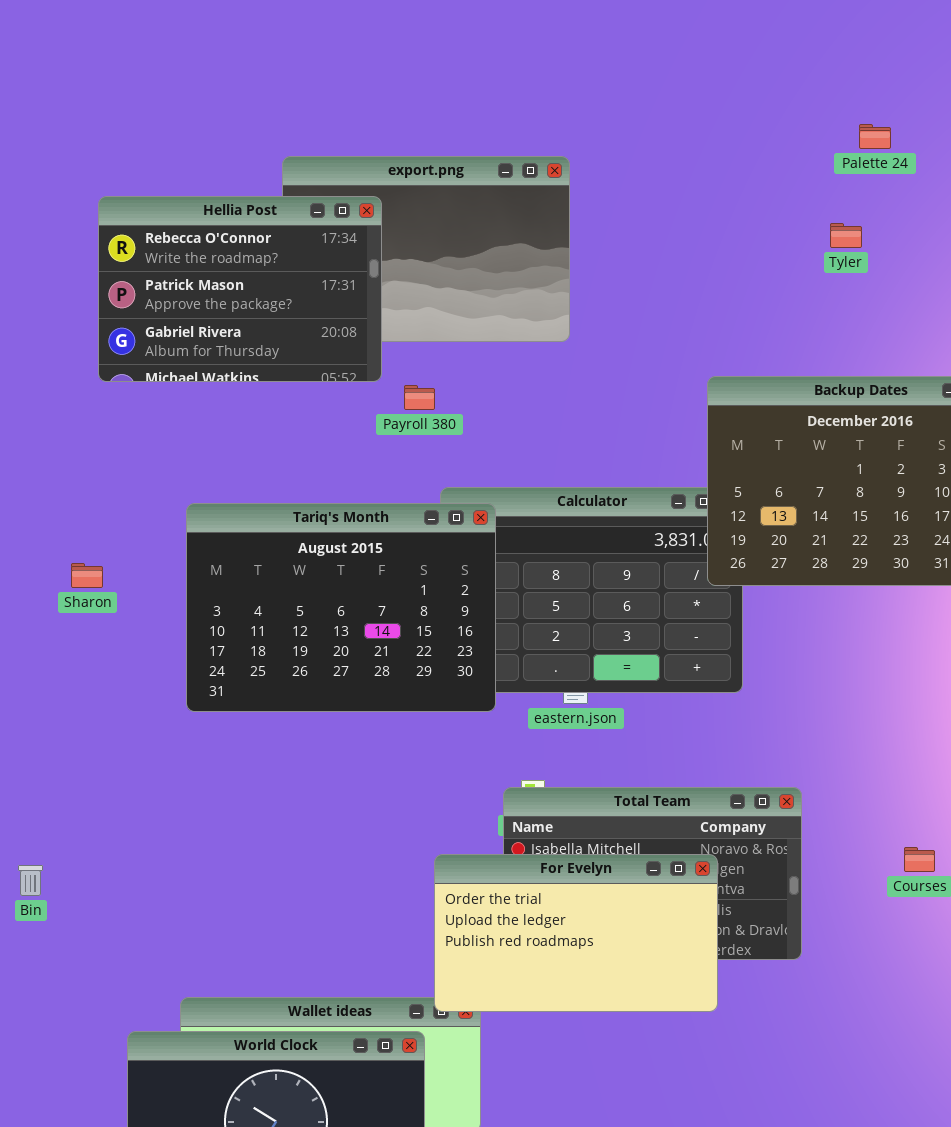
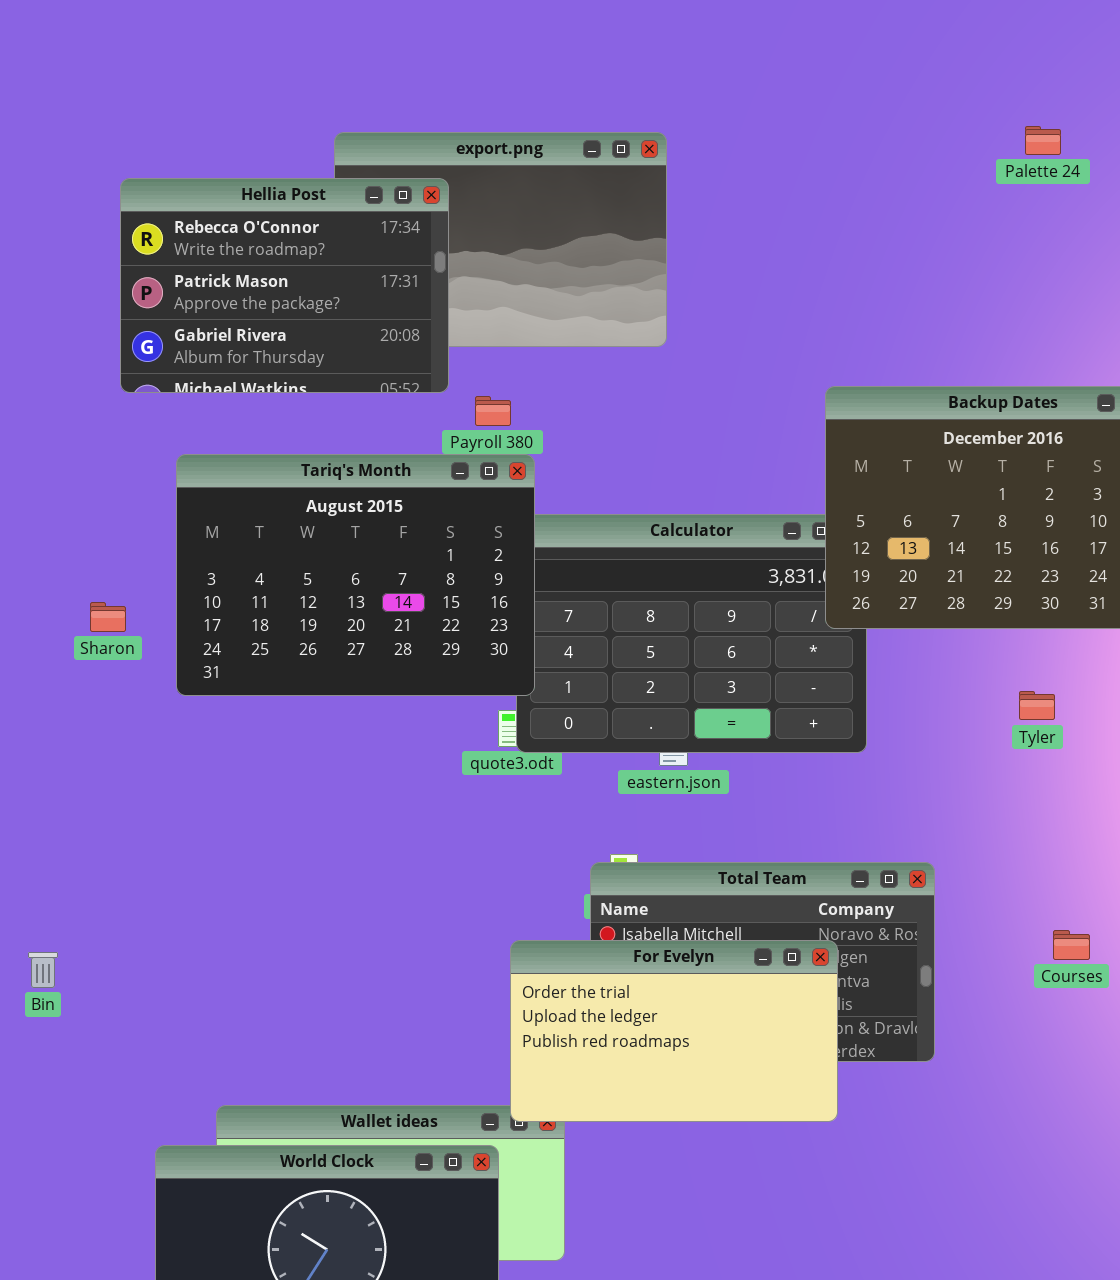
Palette 24: [859,124,891,149] -> [1025,126,1061,155], moved
Tyler: [830,223,862,248] -> [1019,691,1055,720], moved
Tariq's Month: [186,503,496,712] -> [176,454,535,696], moved

